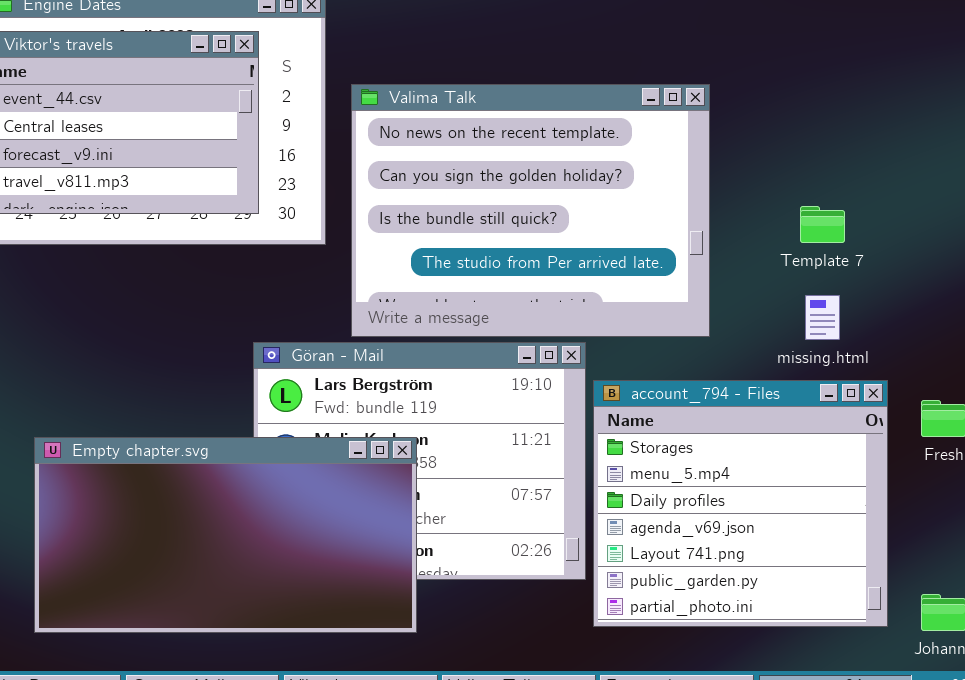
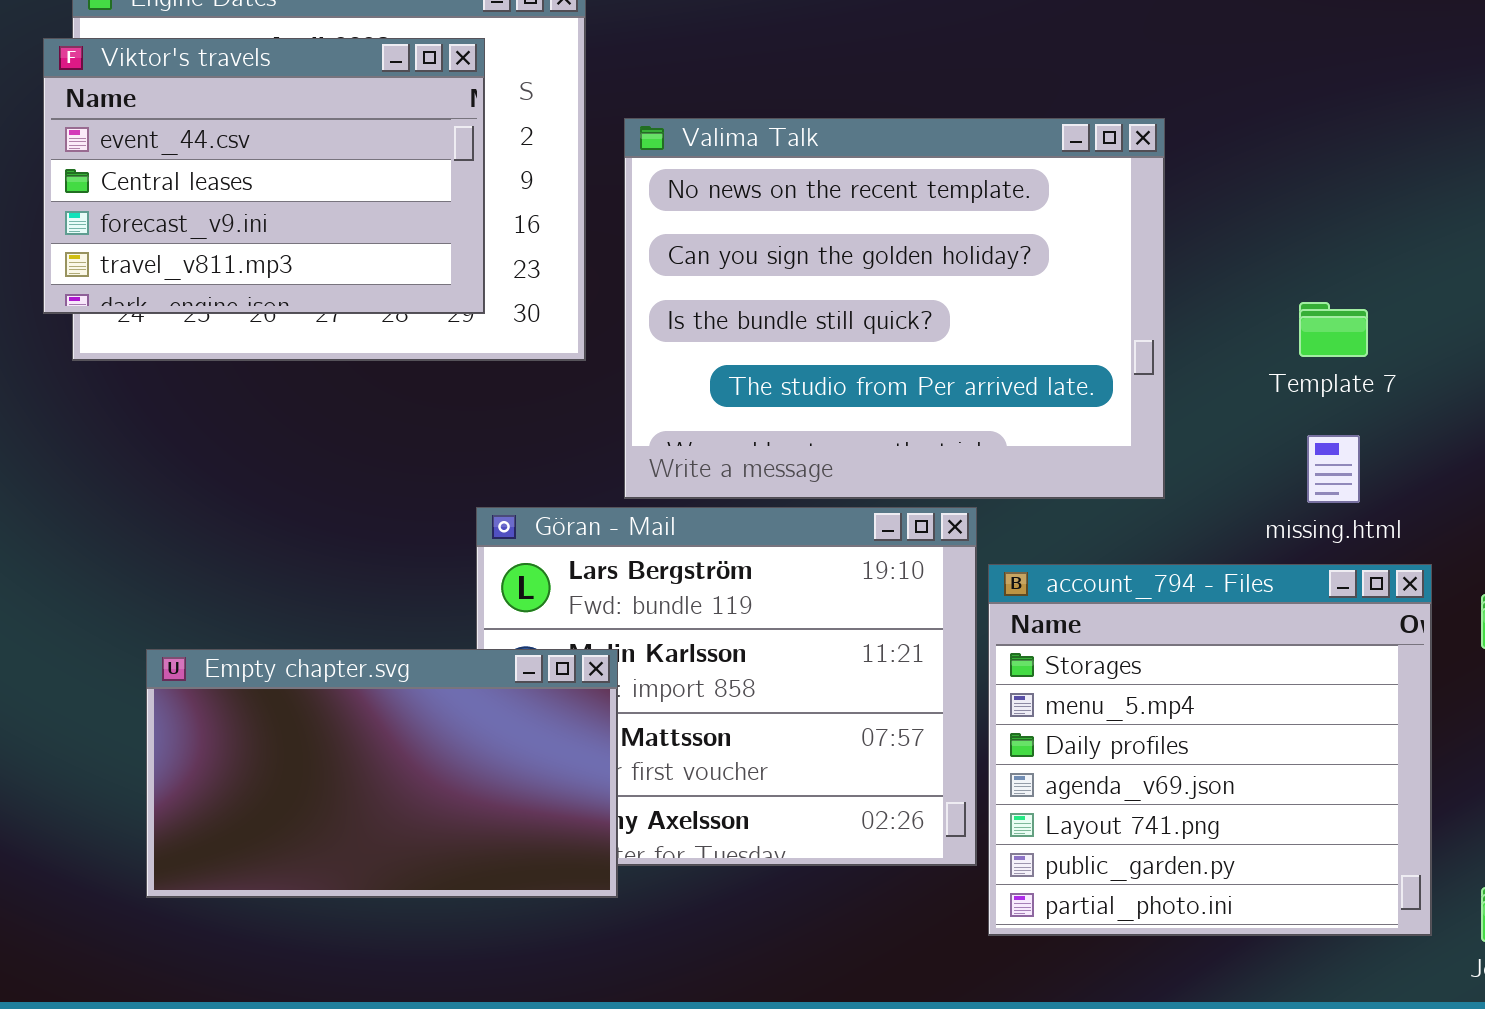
Empty chapter.svg: [34,437,417,633] -> [146,649,618,898], resized

